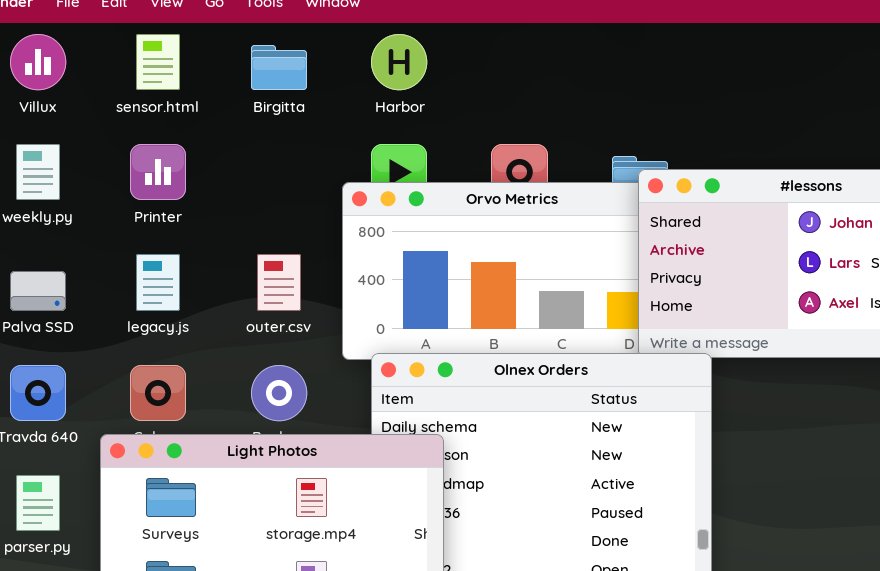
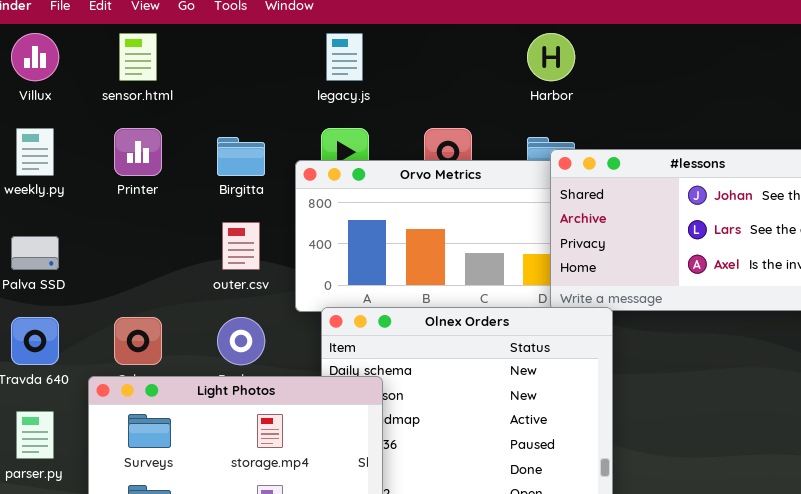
Harbor: [371,34,427,90] -> [527,33,575,81], moved
Birgitta: [251,45,307,90] -> [217,137,265,176], moved
legacy.js: [136,254,180,311] -> [326,33,363,81], moved

